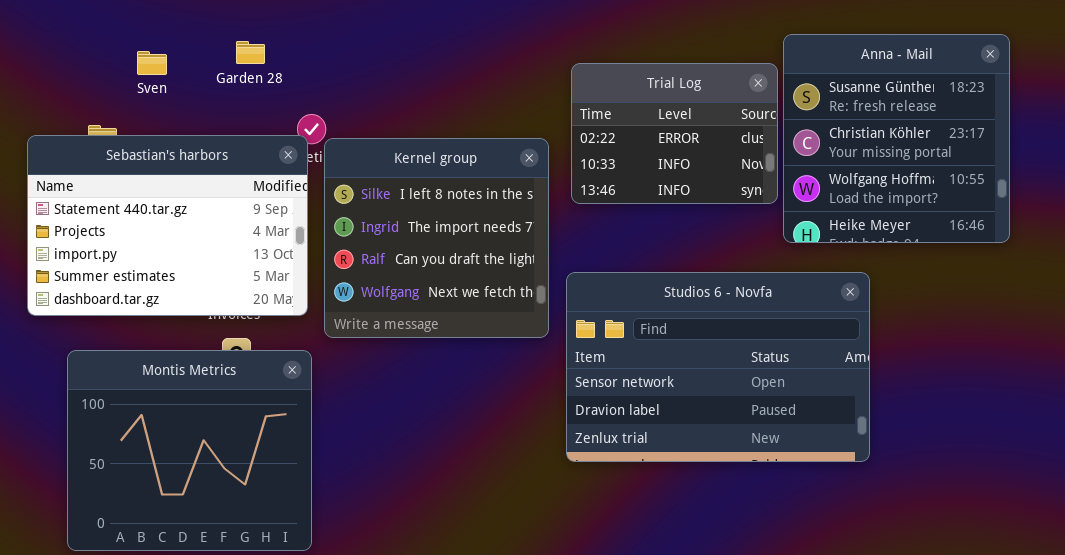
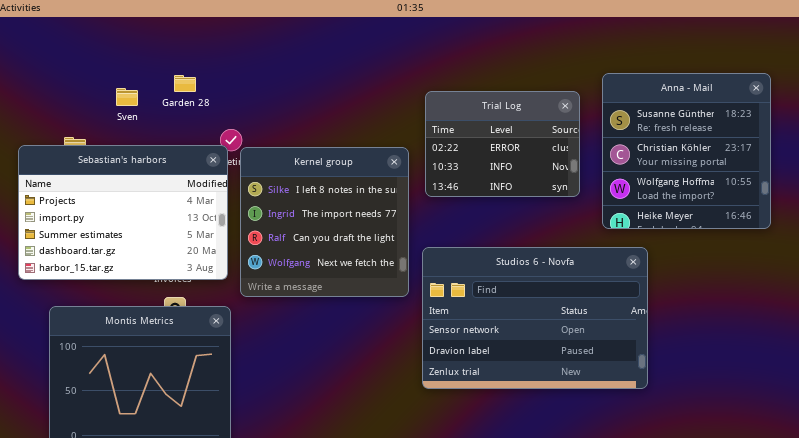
Anna - Mail: [783,34,1010,243] -> [602,73,771,229], moved
Sven: [137,51,167,75] -> [116,88,138,106], moved
Sebastian's harbors: [27,135,308,316] -> [18,145,228,280], scrolled down 1 row

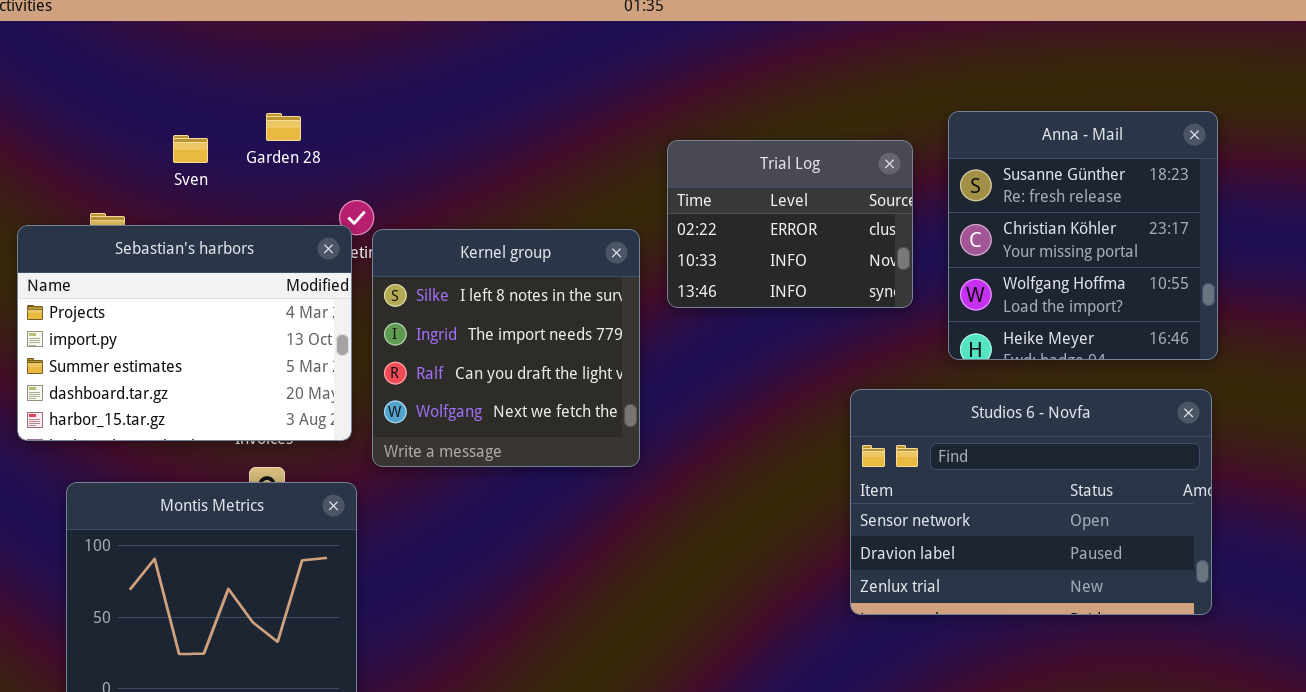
Studios 6 - Novfa: [422,247,648,389] -> [850,389,1212,615], moved

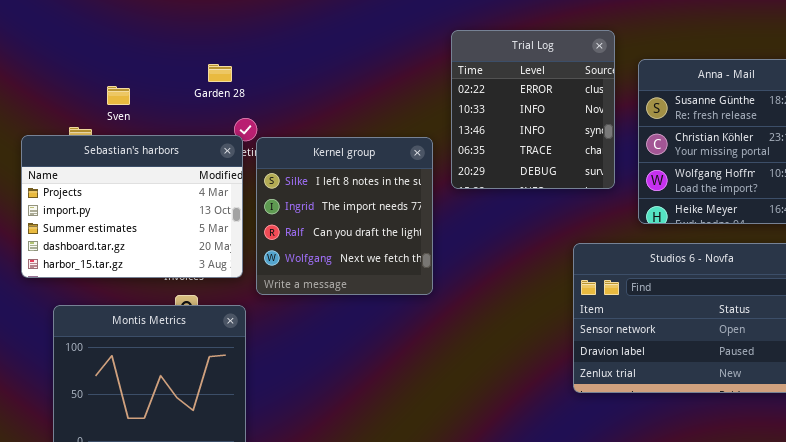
Garden 28: [266,113,301,141] -> [208,64,232,82], moved
Sven: [173,135,208,163] -> [107,86,130,105], moved
Trial Log: [667,140,913,308] -> [451,30,615,189], resized

